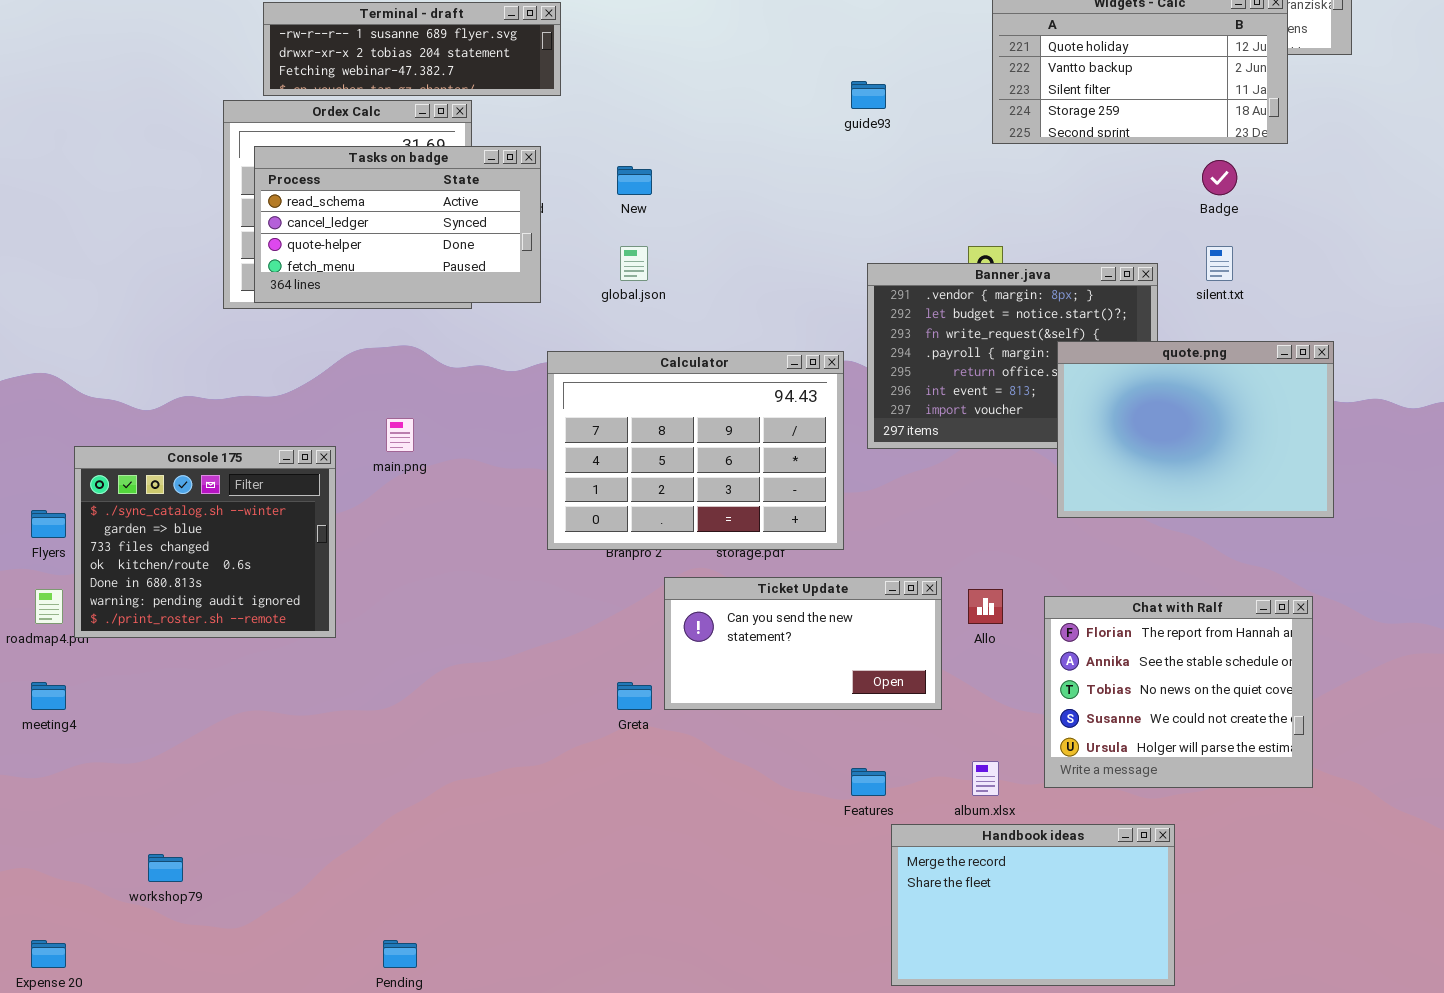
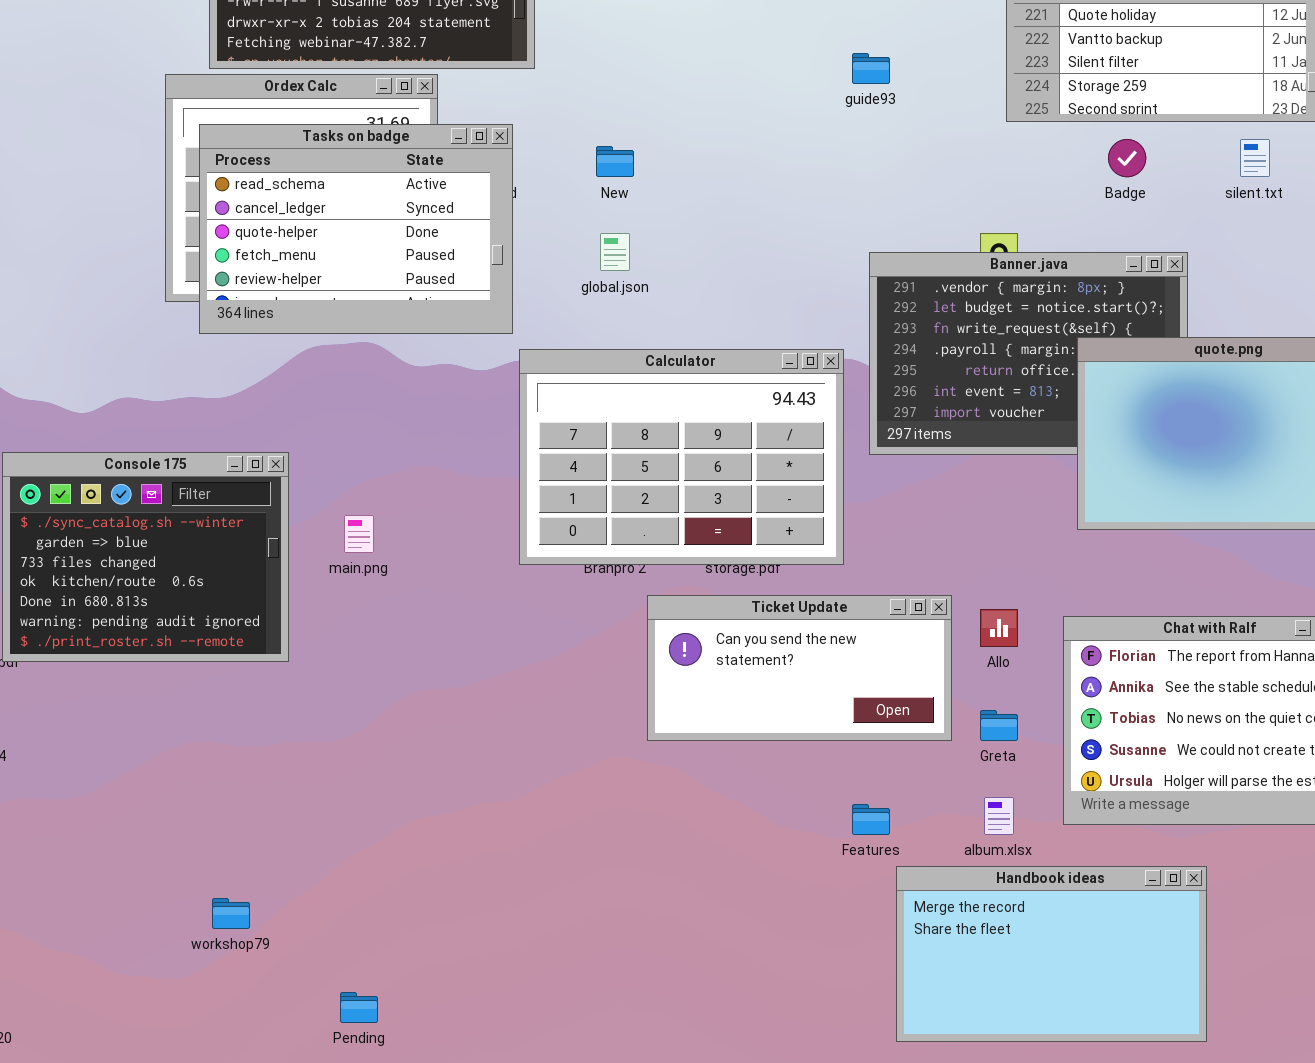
Tasks on badge: [254,146,541,303] -> [199,124,513,334], resized
Badge: [1202,160,1237,195] -> [1108,139,1146,177], moved
silent.txt: [1206,246,1233,281] -> [1240,139,1270,177], moved
main.png: [386,418,414,452] -> [344,515,374,553], moved
Greta: [617,682,652,710] -> [980,710,1018,741], moved
workshop79: [148,854,183,882] -> [212,898,250,929], moved

